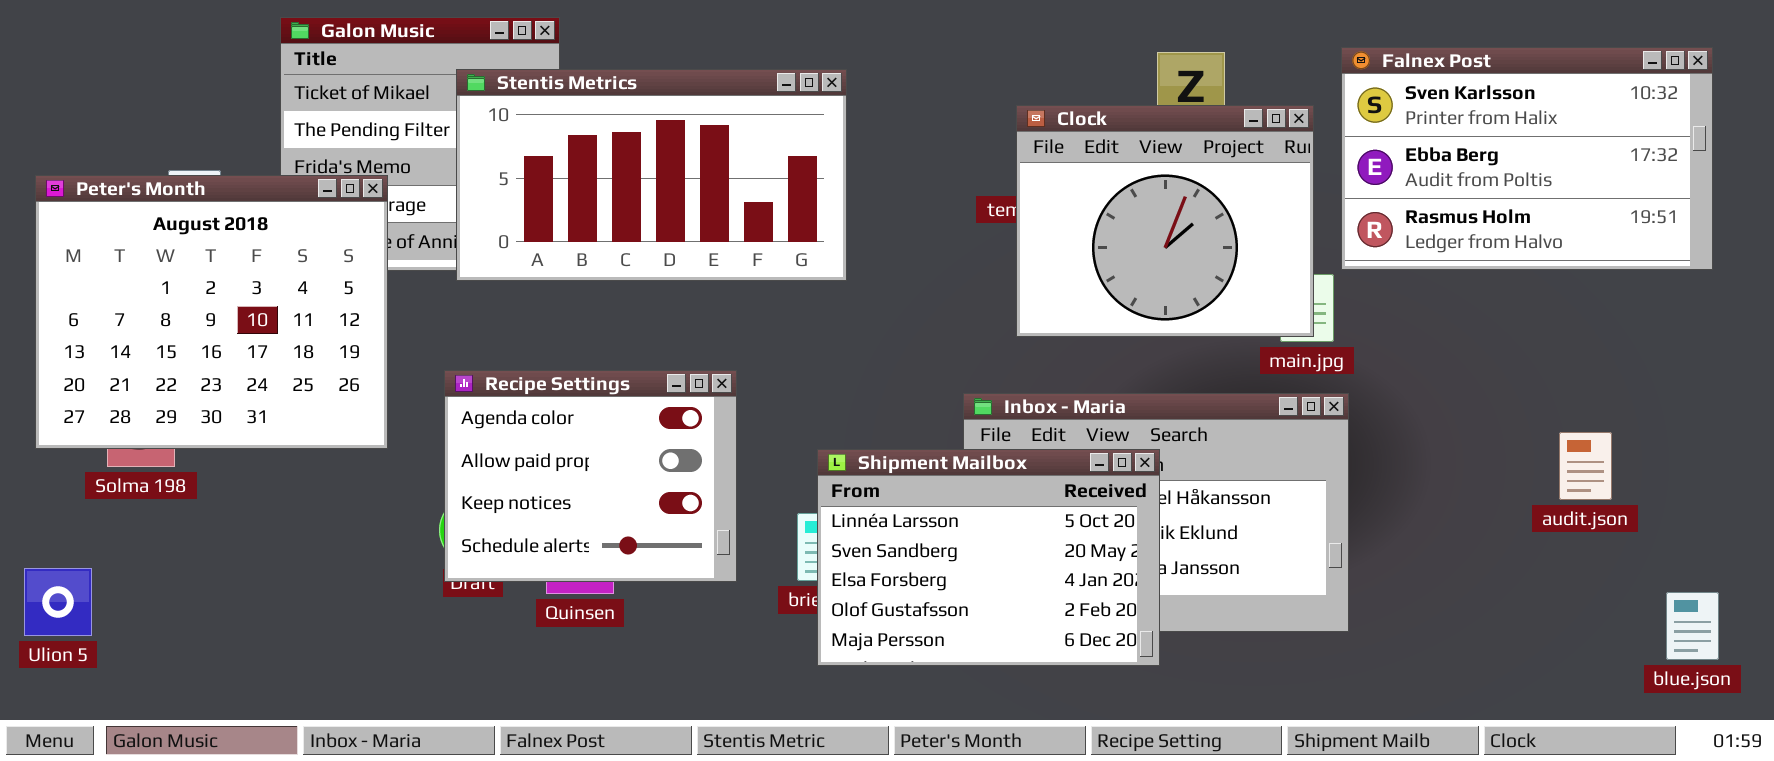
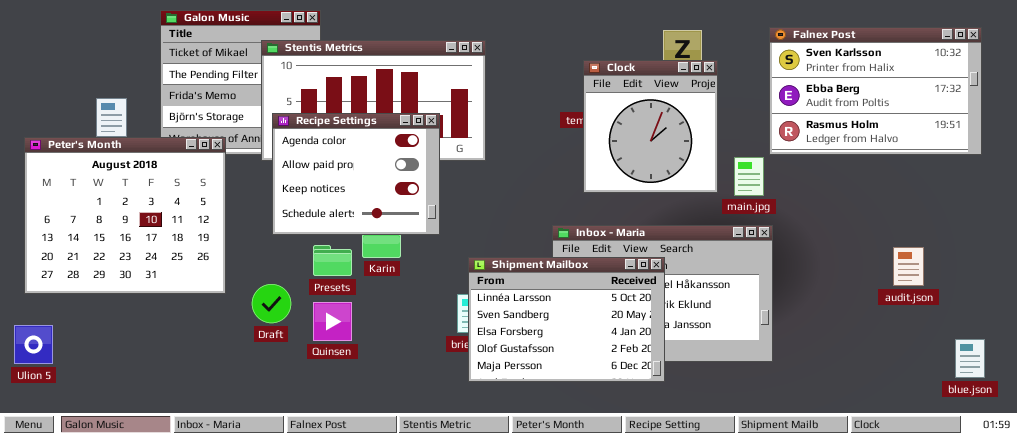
Clock: [1016,105,1314,337] -> [583,60,718,193], resized
Peter's Month: [35,175,388,449] -> [24,137,226,294], moved
Recipe Settings: [444,370,737,582] -> [272,113,440,235], moved

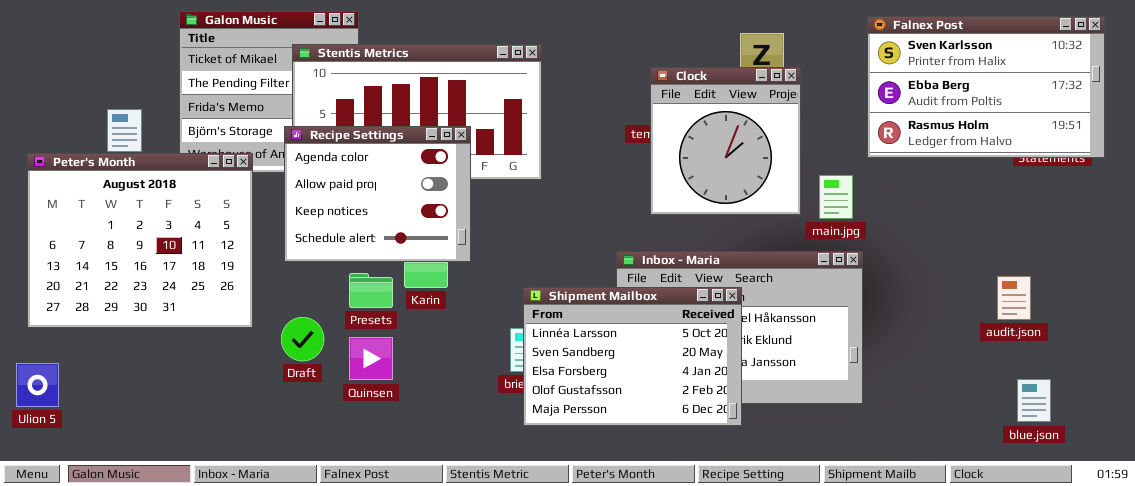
Falnex Post: [769,27,982,155] -> [867,16,1105,158], moved
Recipe Settings: [272,113,440,235] -> [284,126,471,262], moved
blue.json: [955,339,985,378] -> [1017,379,1051,422], moved

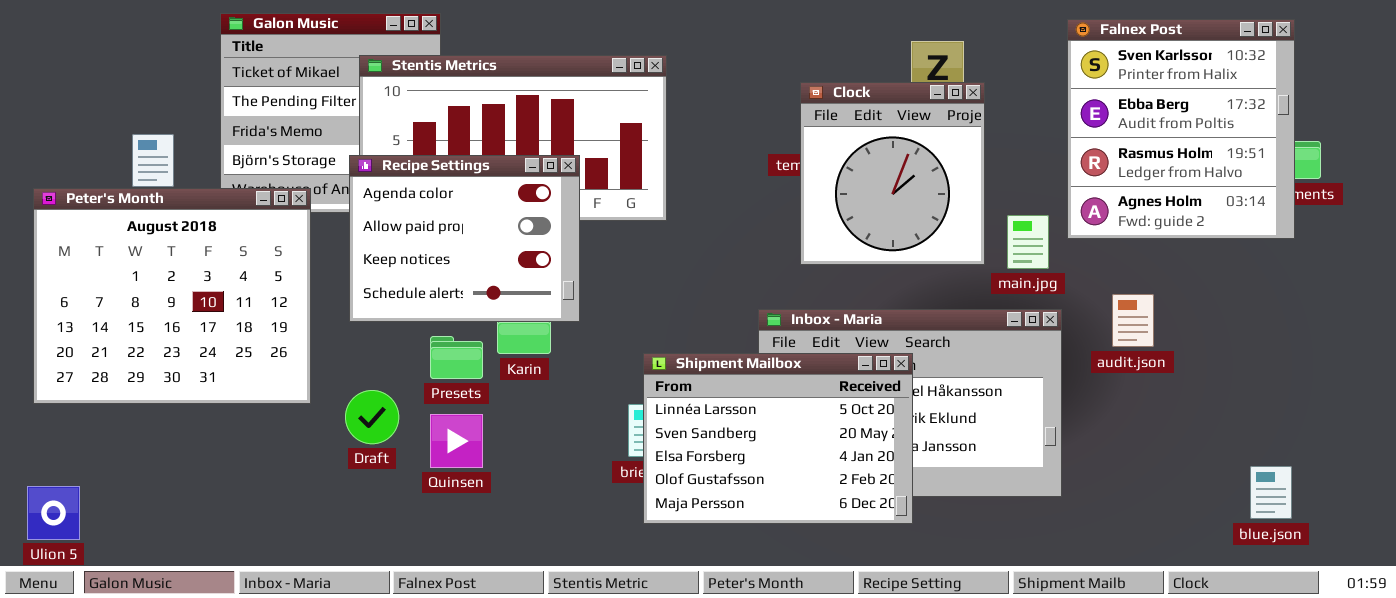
Falnex Post: [867,16,1105,158] -> [1067,19,1295,239], resized
audit.json: [997,276,1031,320] -> [1112,294,1154,347], moved
Ulion 5: [16,363,59,407] -> [27,486,80,540], moved

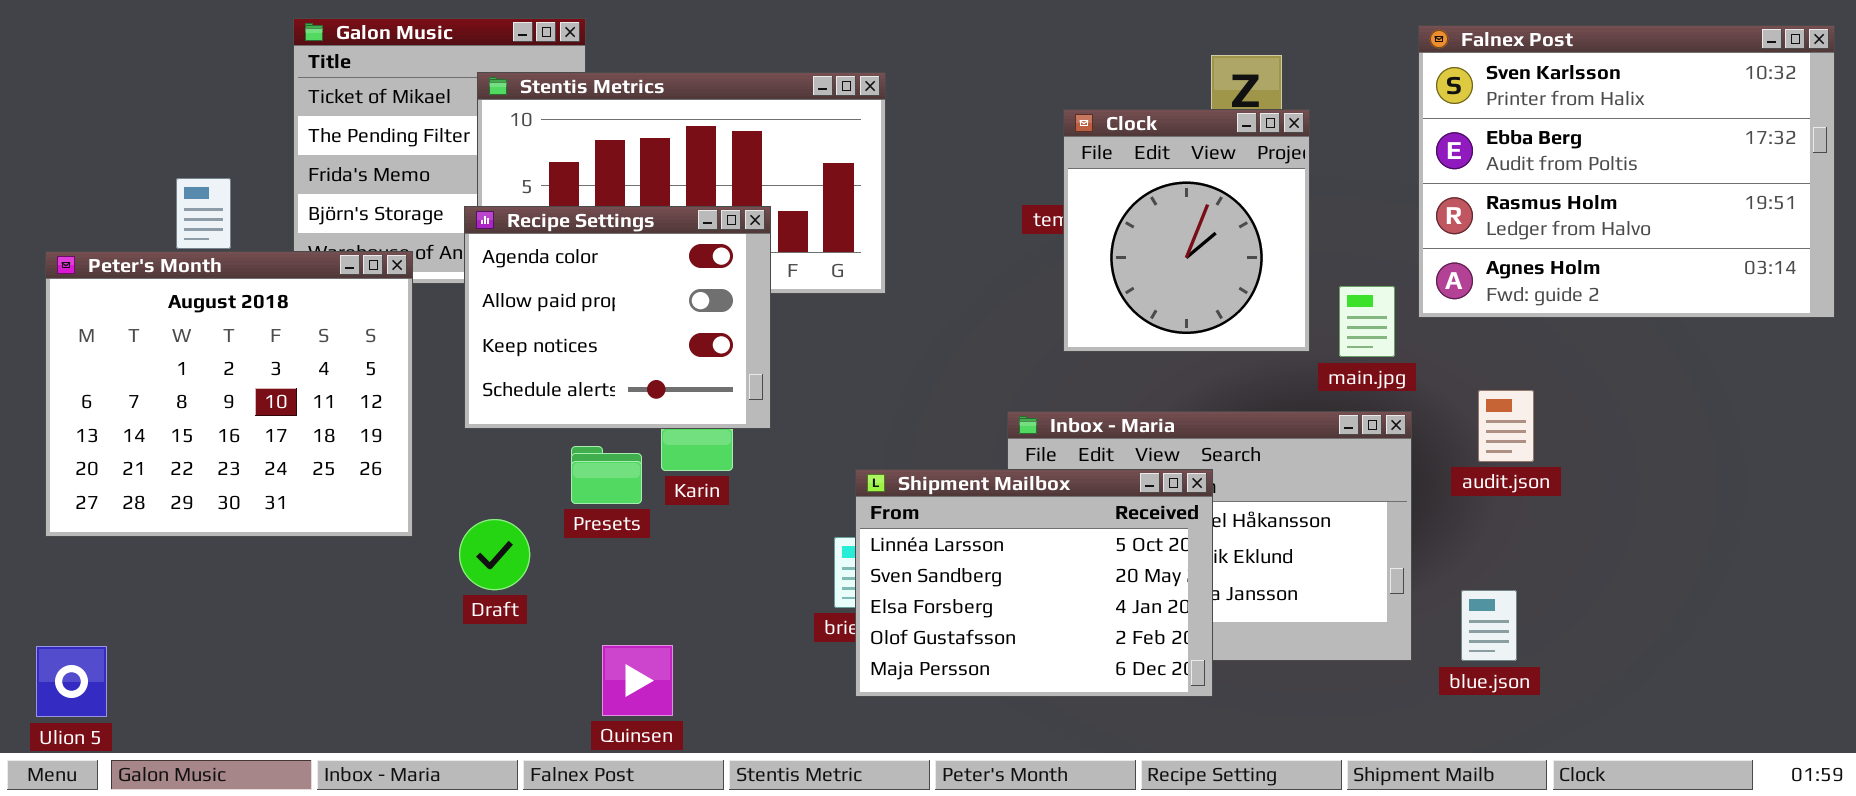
Falnex Post: [1067,19,1295,239] -> [1418,25,1835,318], resized
Quinsen: [430,414,483,468] -> [602,645,673,716], moved
blue.json: [1250,466,1292,519] -> [1461,590,1517,661], moved

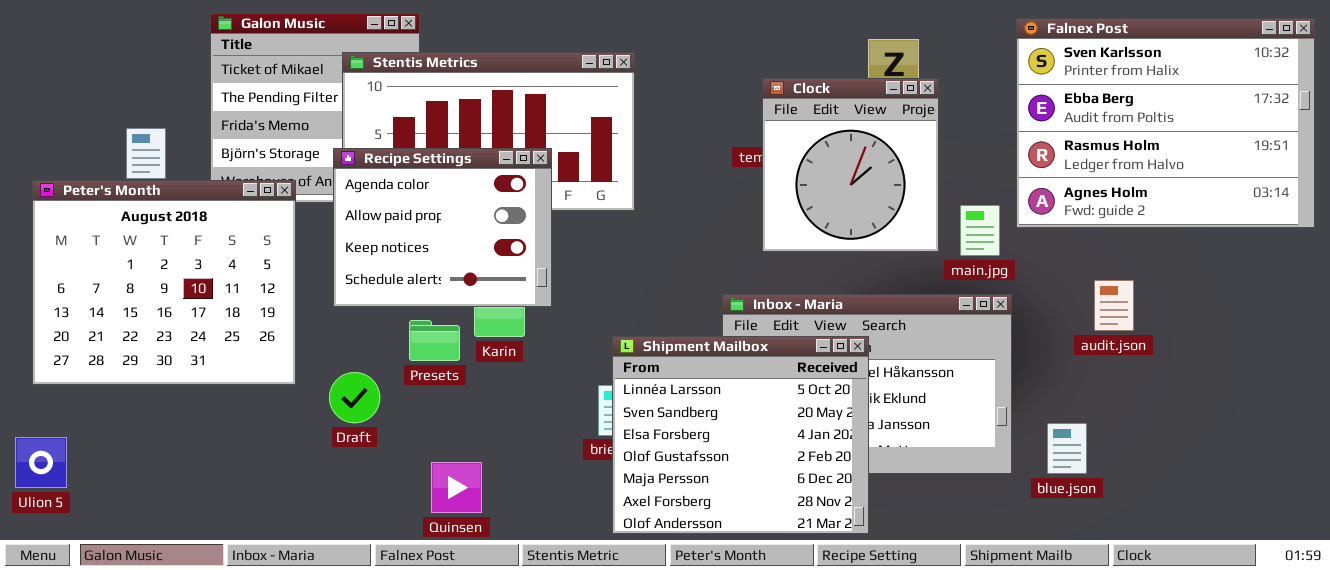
audit.json: [1478,390,1534,462] -> [1094,280,1134,331], moved
Shipment Mailbox: [855,469,1213,697] -> [612,336,869,534], resized
Ulion 5: [36,646,107,717] -> [15,437,67,488], moved

